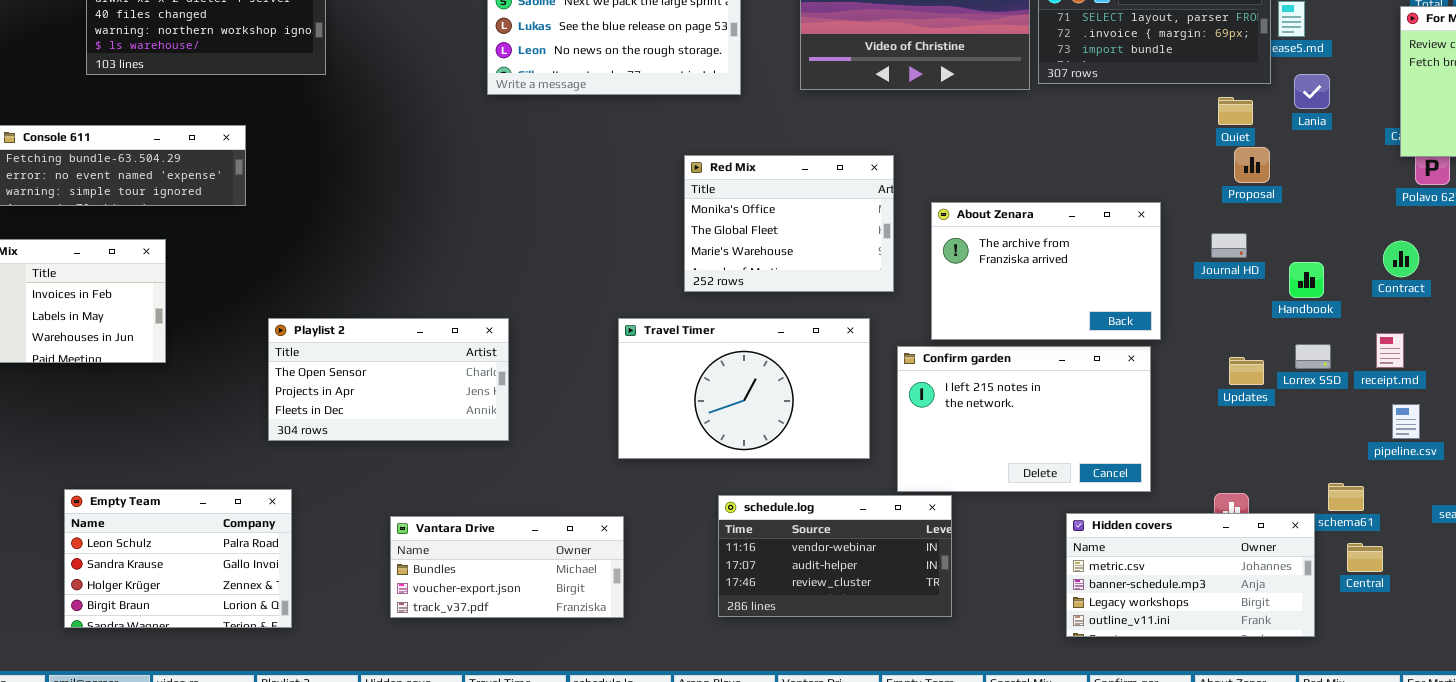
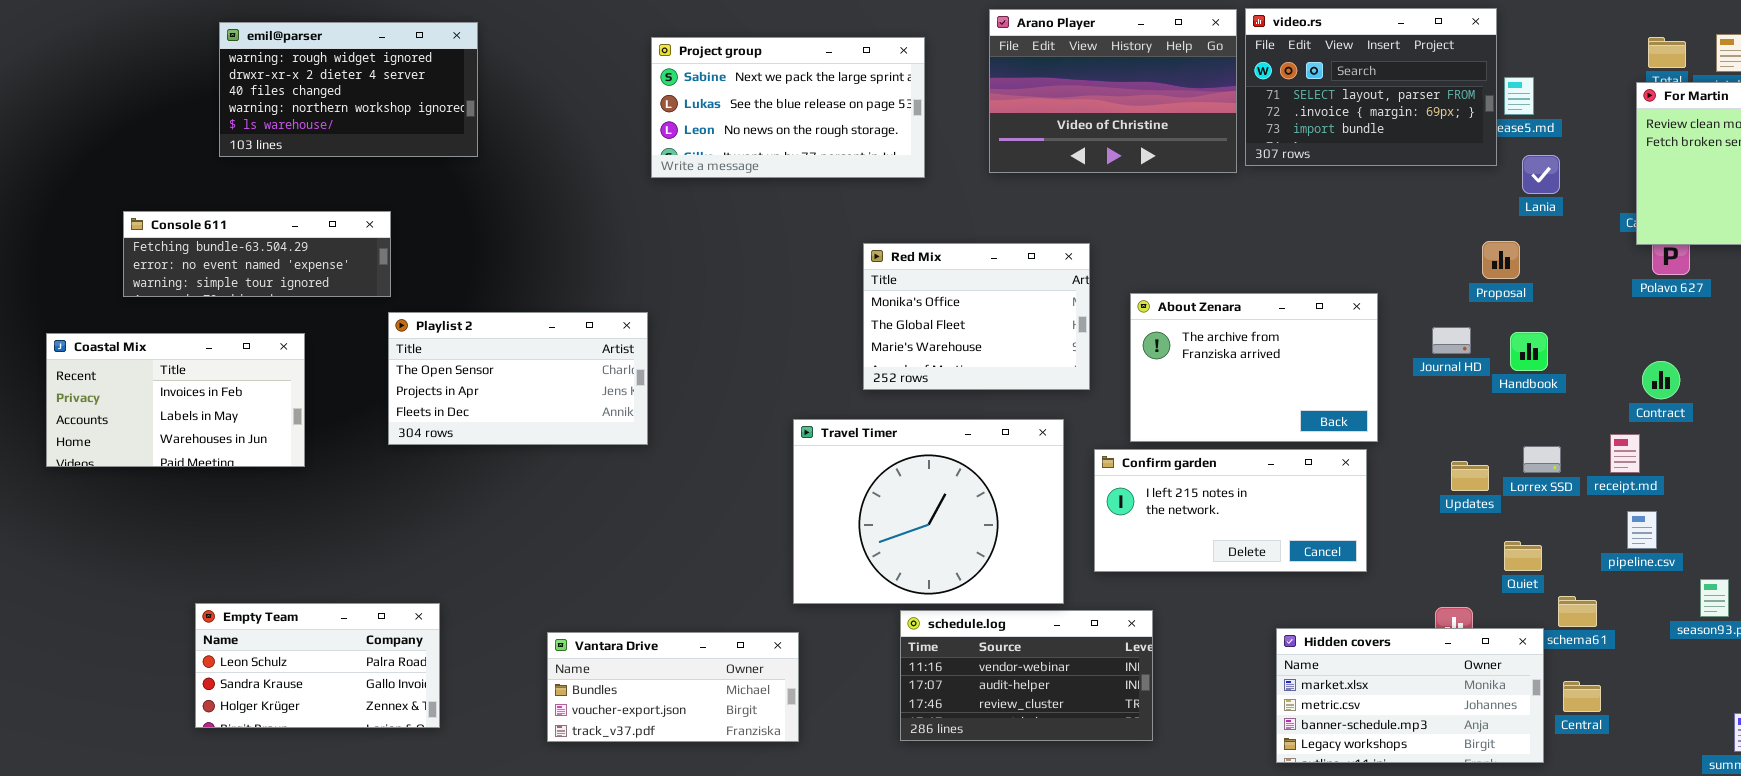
Quiet: [1218,97,1253,125] -> [1504,541,1542,571], moved
Proposal: [1234,147,1270,183] -> [1482,241,1520,279], moved
Contract: [1383,241,1419,277] -> [1642,361,1680,399], moved
Handbook: [1289,262,1324,298] -> [1510,332,1548,371], moved
Playlist 2: [268,318,509,441] -> [388,312,648,445], moved
Travel Timer: [618,318,870,459] -> [793,419,1064,604], resized
Confirm garden: [897,346,1151,492] -> [1094,449,1367,572], resized
Empty Team: [64,489,292,628] -> [195,603,440,728], resized
Hidden covers: [1066,513,1315,637] -> [1276,628,1544,763], scrolled up 1 row
Central: [1347,543,1383,572] -> [1563,681,1601,712], moved

